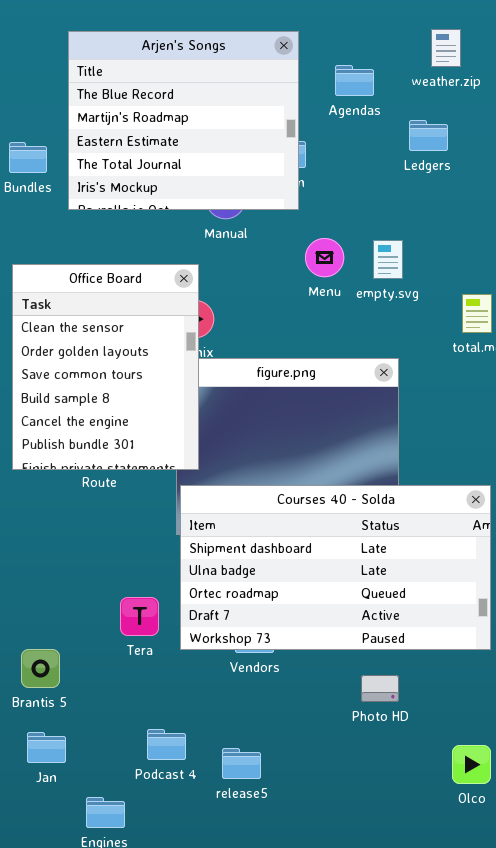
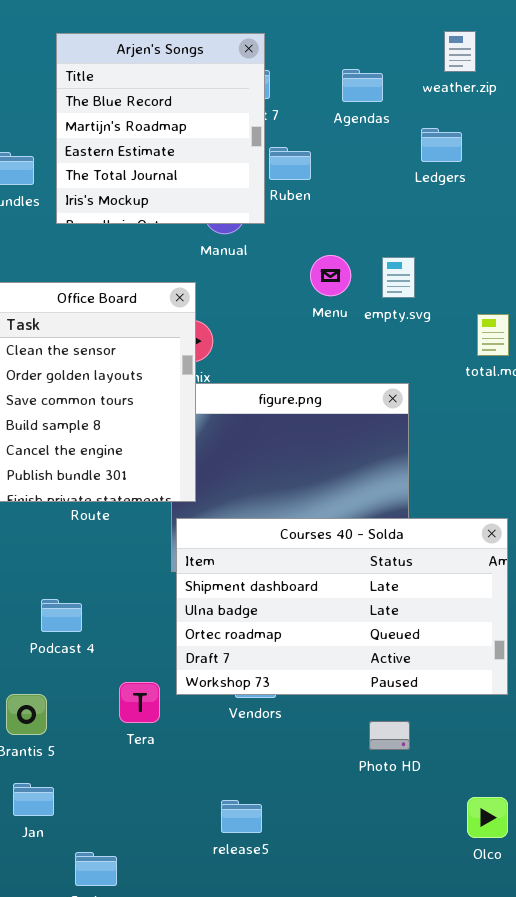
Arjen's Songs: [68,31,299,210] -> [56,33,265,224], resized
Tera: [120,597,159,636] -> [119,682,160,723], moved
Podcast 4: [147,729,186,760] -> [41,599,82,632], moved

